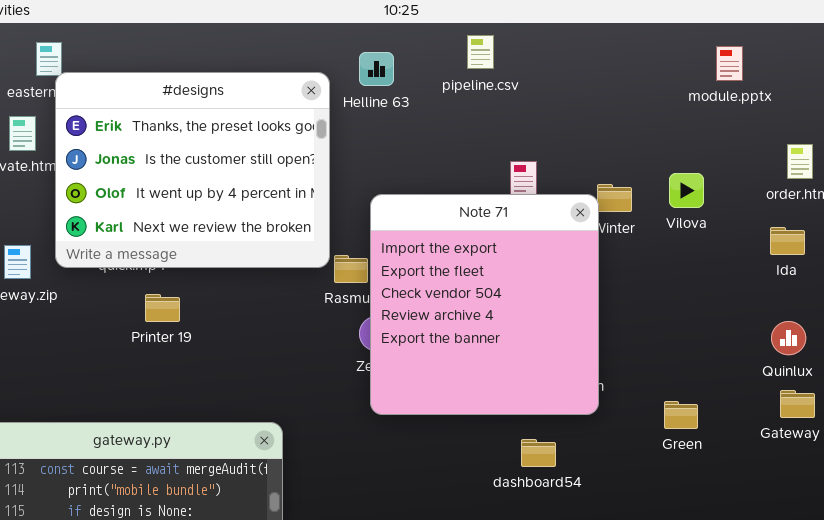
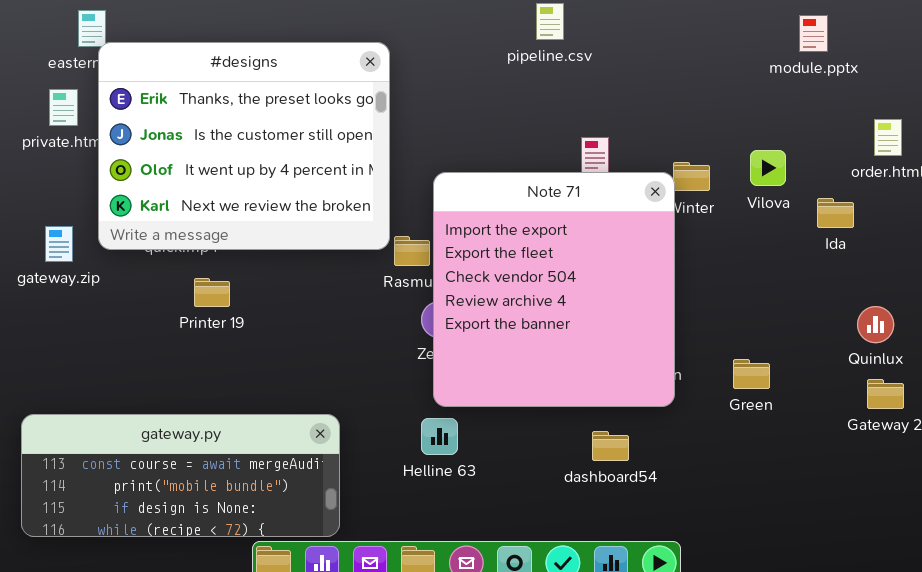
Helline 63: [359,52,394,86] -> [421,418,458,455], moved
Ida: [770,227,805,255] -> [817,198,854,228], moved
Green: [664,401,698,429] -> [733,359,770,389], moved

